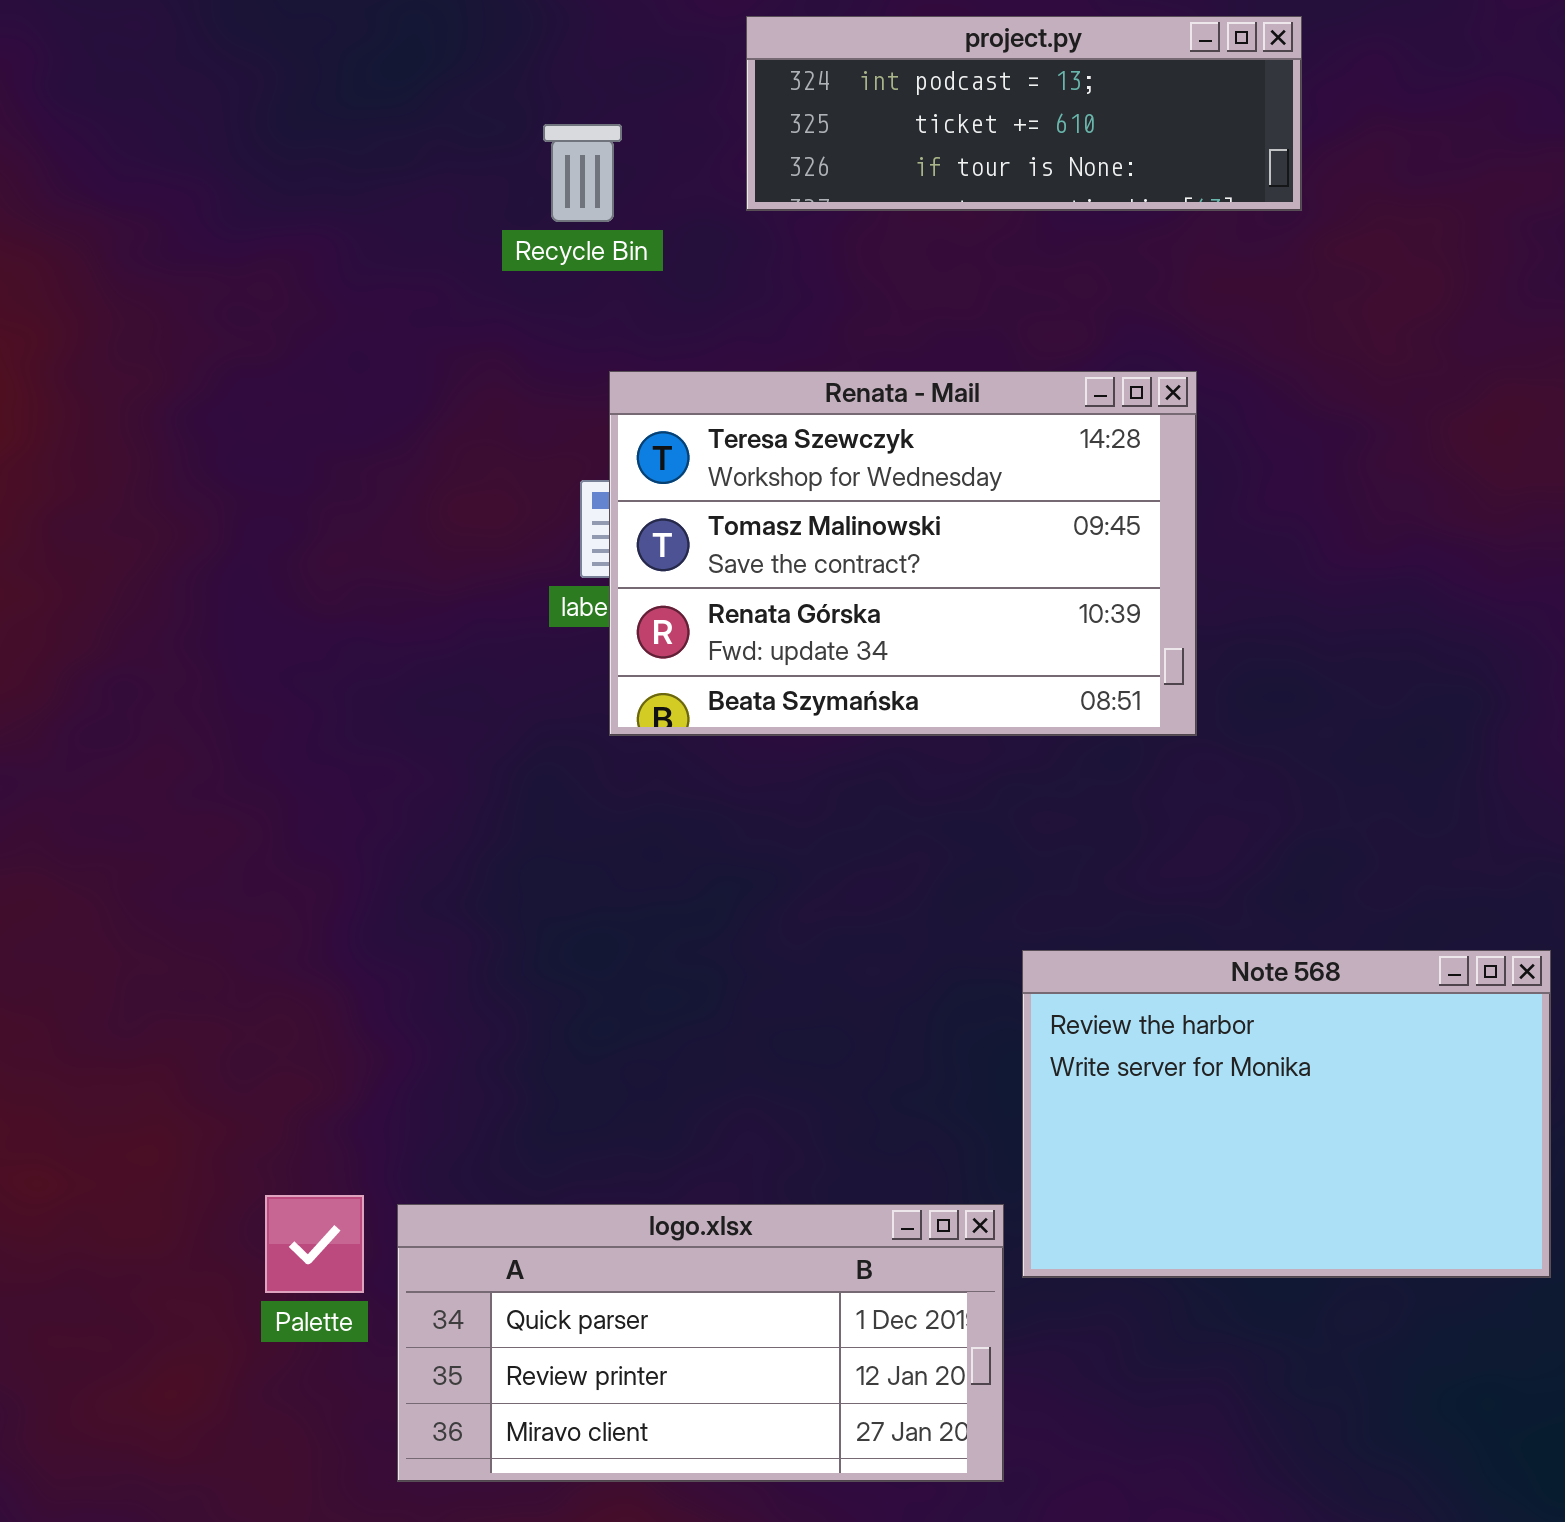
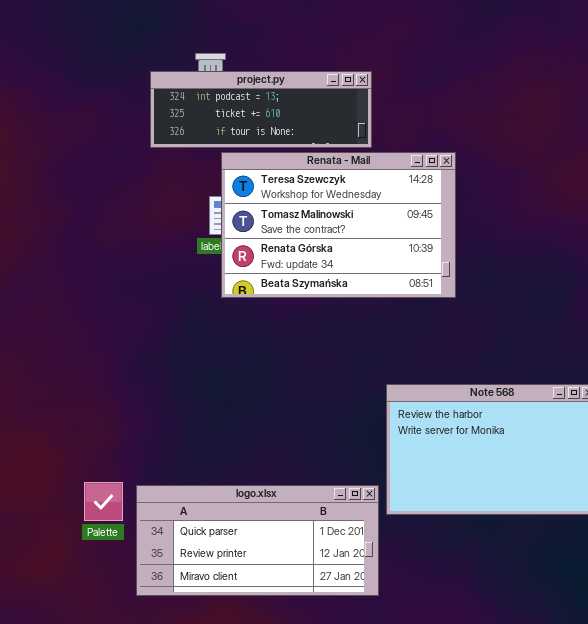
project.py: [746,16,1302,211] -> [150,71,372,148], moved

